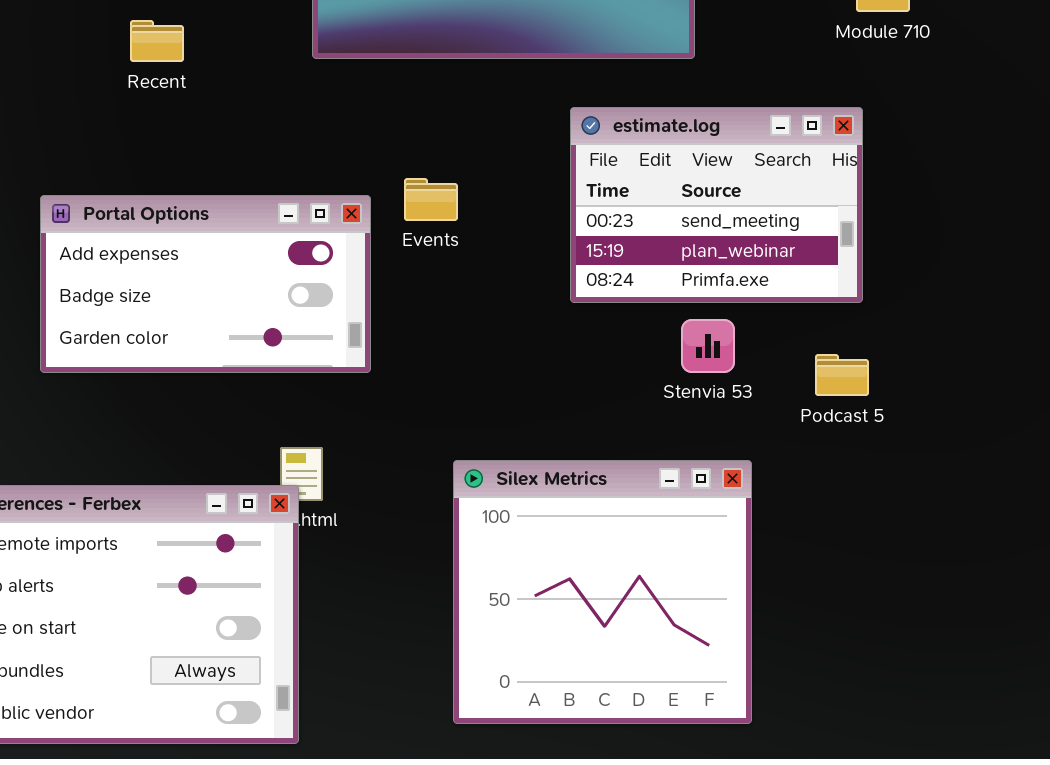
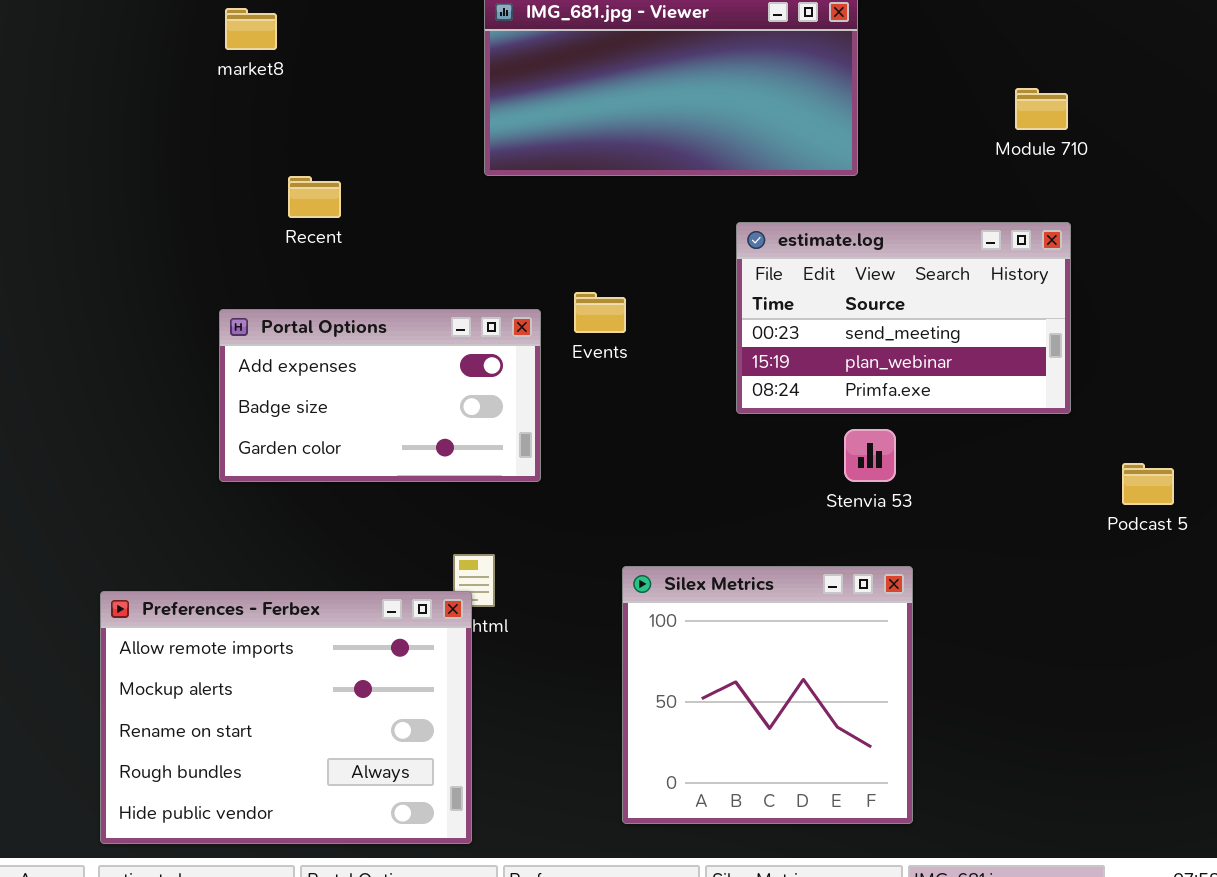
Recent: [130,20,184,62] -> [288,176,341,218], moved
estimate.log: [570,107,863,303] -> [736,222,1071,414], resized
Podcast 5: [815,354,869,396] -> [1122,463,1174,505], moved

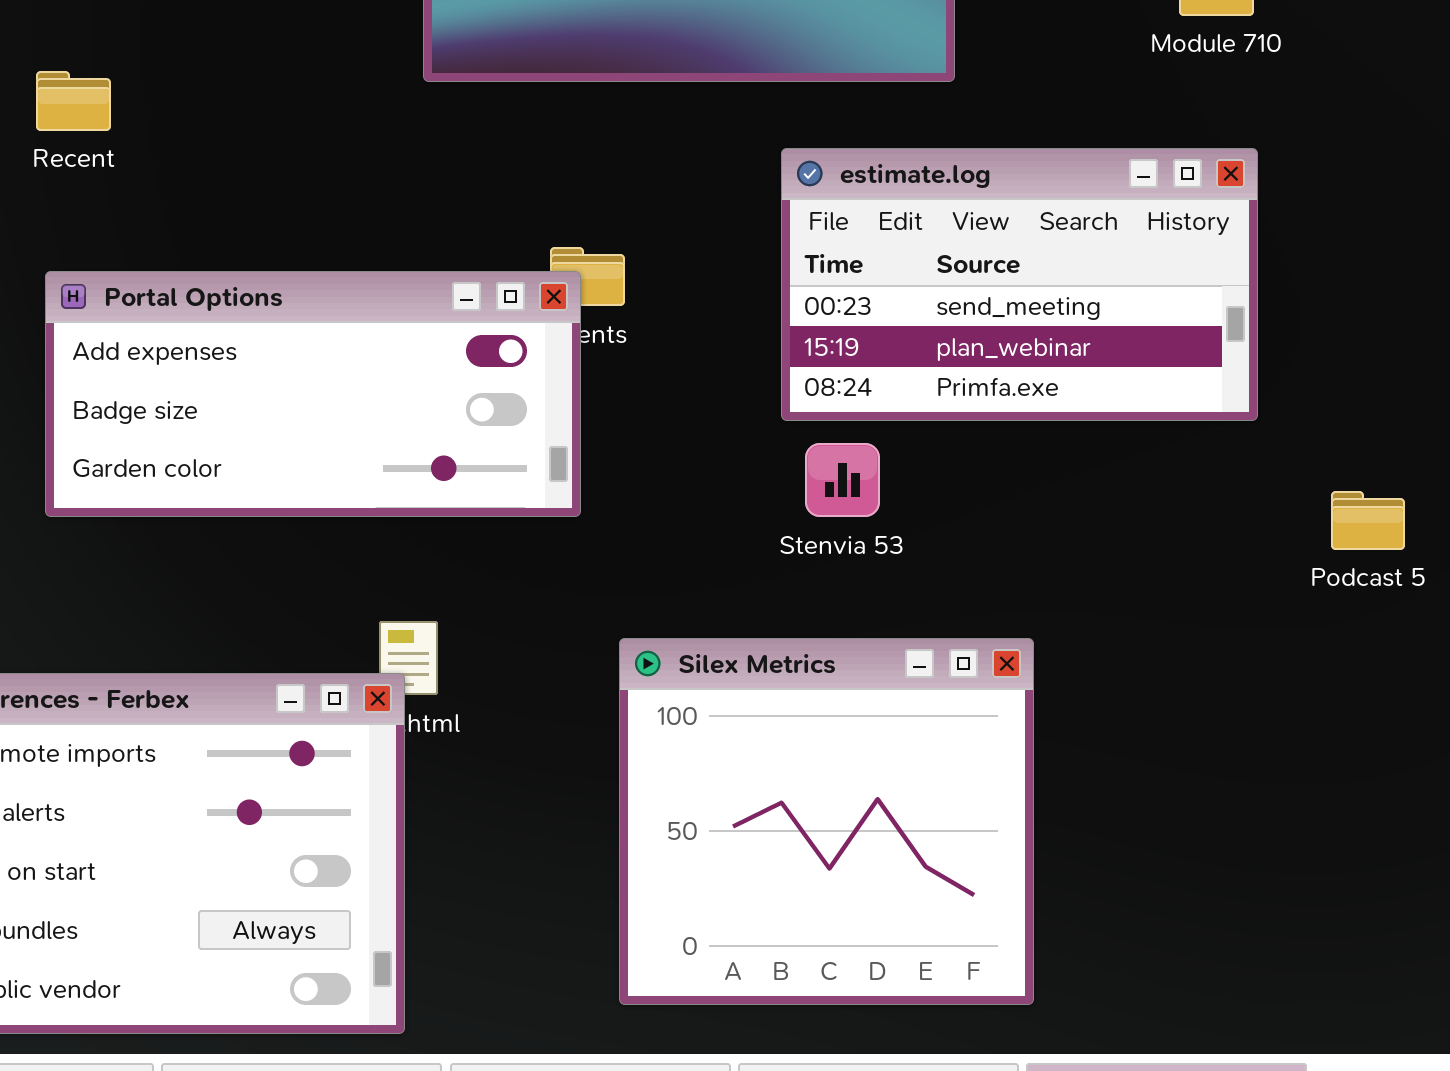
Recent: [288,176,341,218] -> [36,71,111,131], moved
Portal Options: [219,309,541,482] -> [45,271,581,517], resized
Stenvia 53: [844,429,896,482] -> [805,443,880,517], moved

